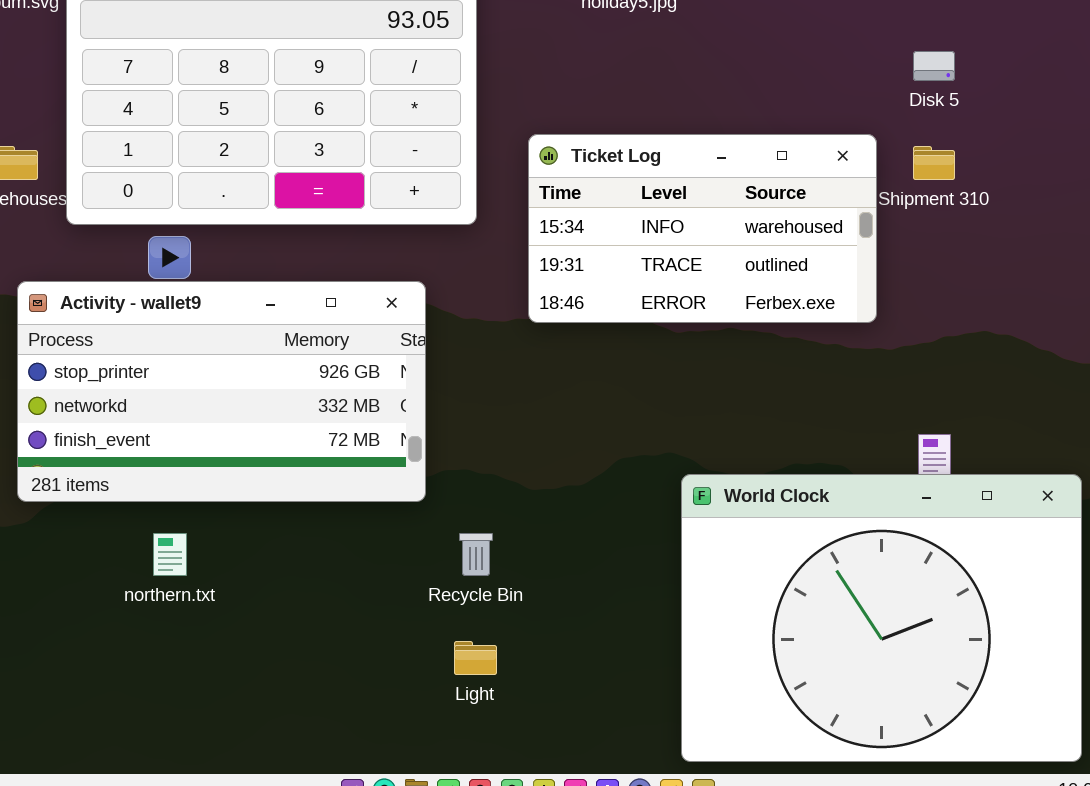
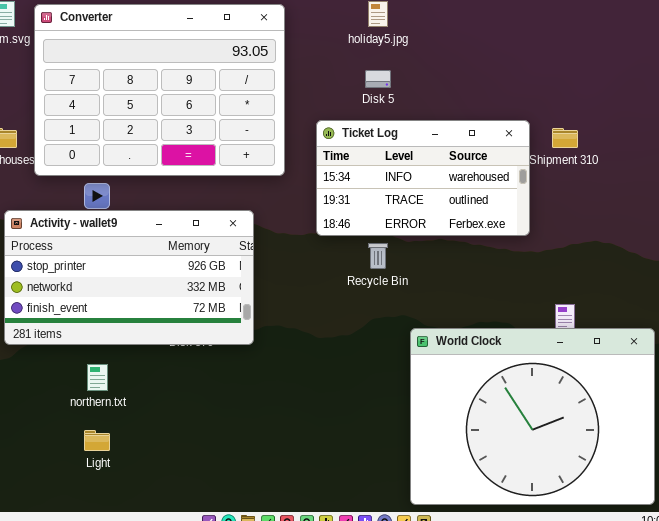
Disk 5: [913,51,955,81] -> [365,70,391,88], moved
Recycle Bin: [459,533,493,576] -> [368,243,388,269], moved
Light: [454,641,497,675] -> [84,430,110,451], moved

